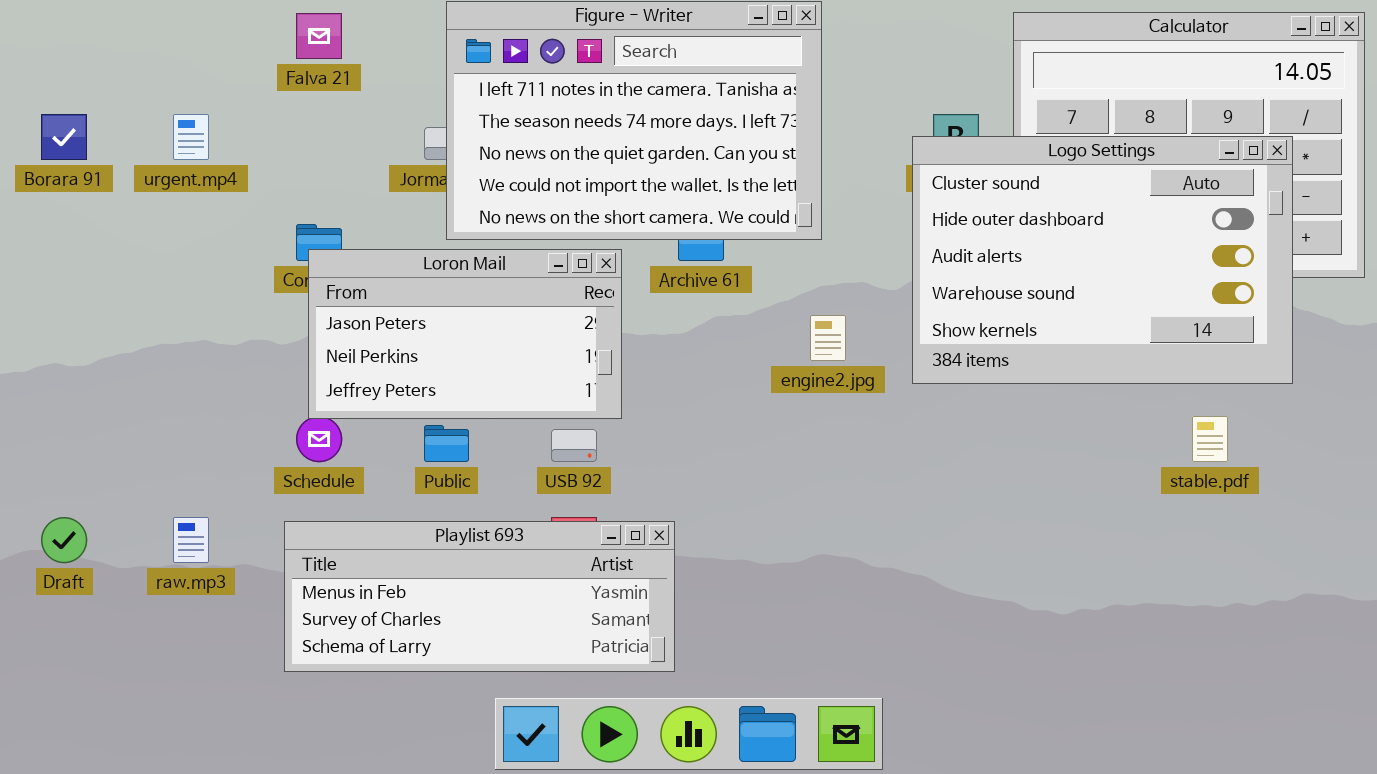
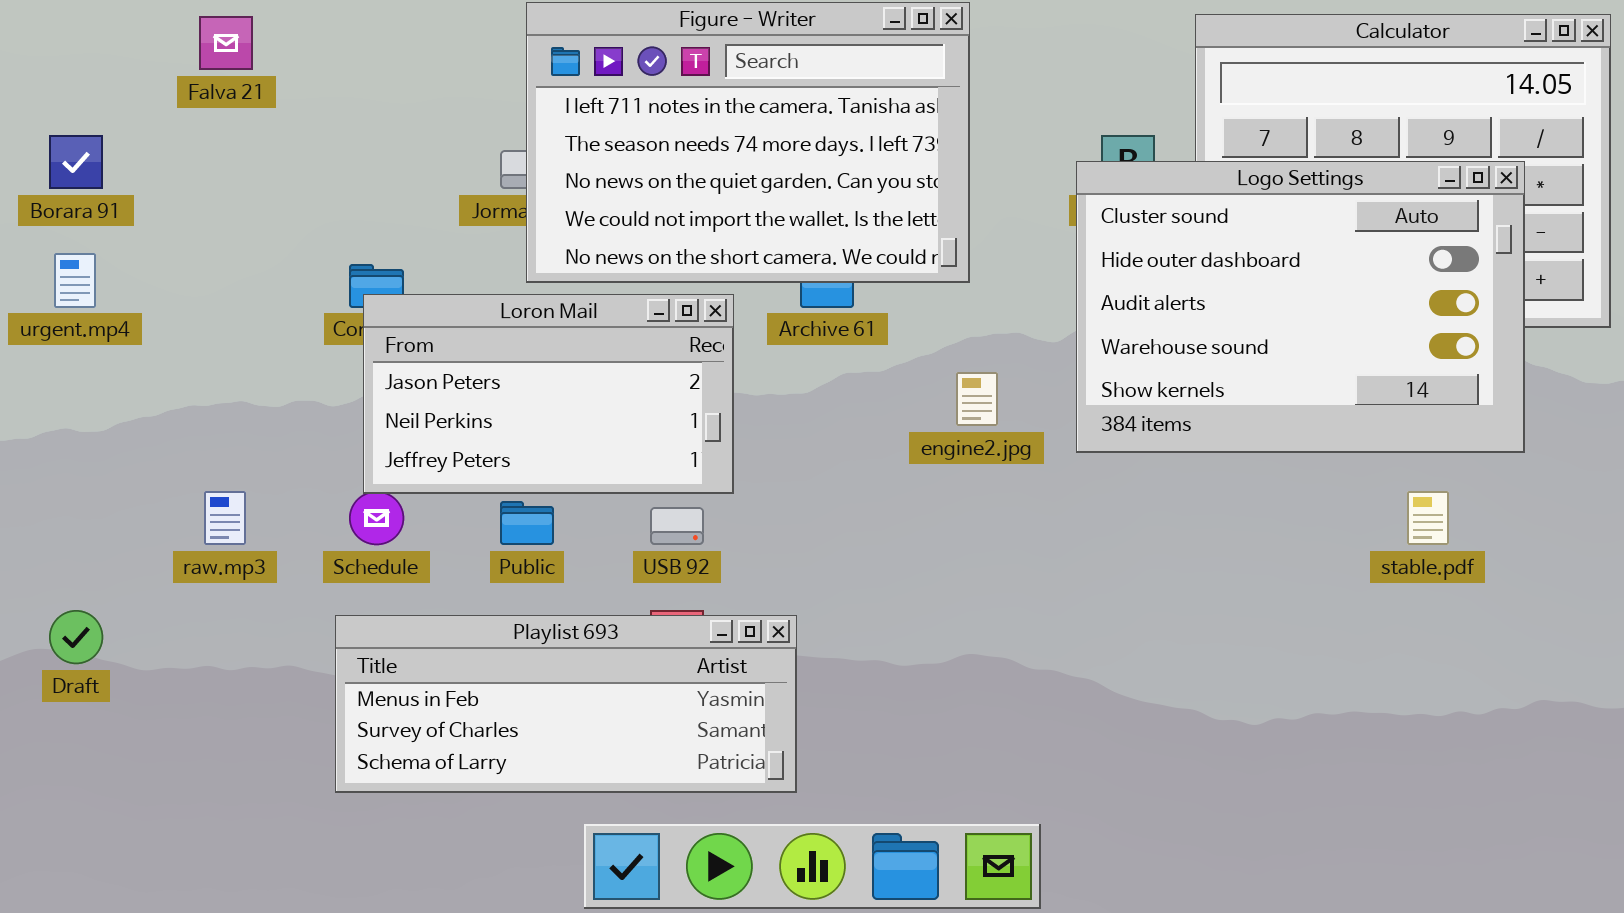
Falva 21: [296,13,342,59] -> [199,16,253,70], moved
urgent.mp4: [173,114,209,160] -> [54,253,96,308], moved
raw.mp3: [173,517,209,563] -> [204,491,246,545], moved

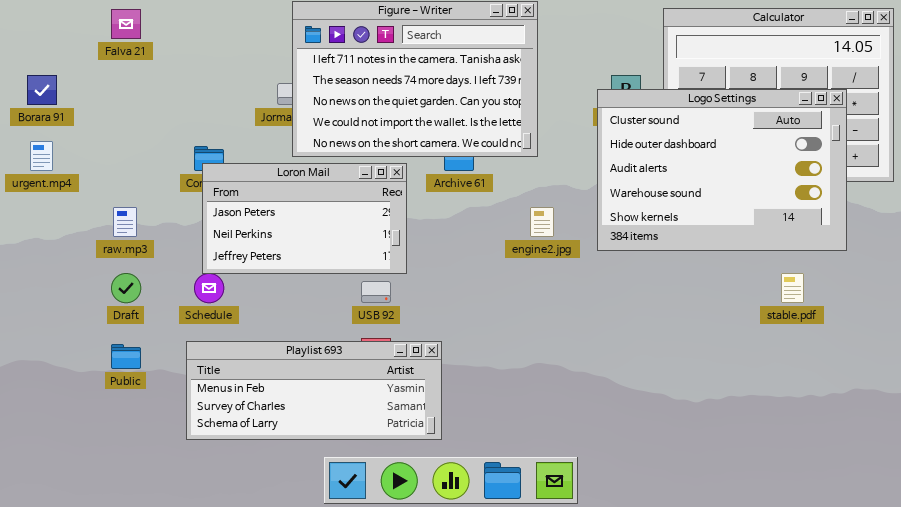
raw.mp3: [204,491,246,545] -> [113,207,137,237], moved
Public: [500,501,554,545] -> [111,344,141,369], moved
Draft: [49,610,103,664] -> [111,273,141,303], moved

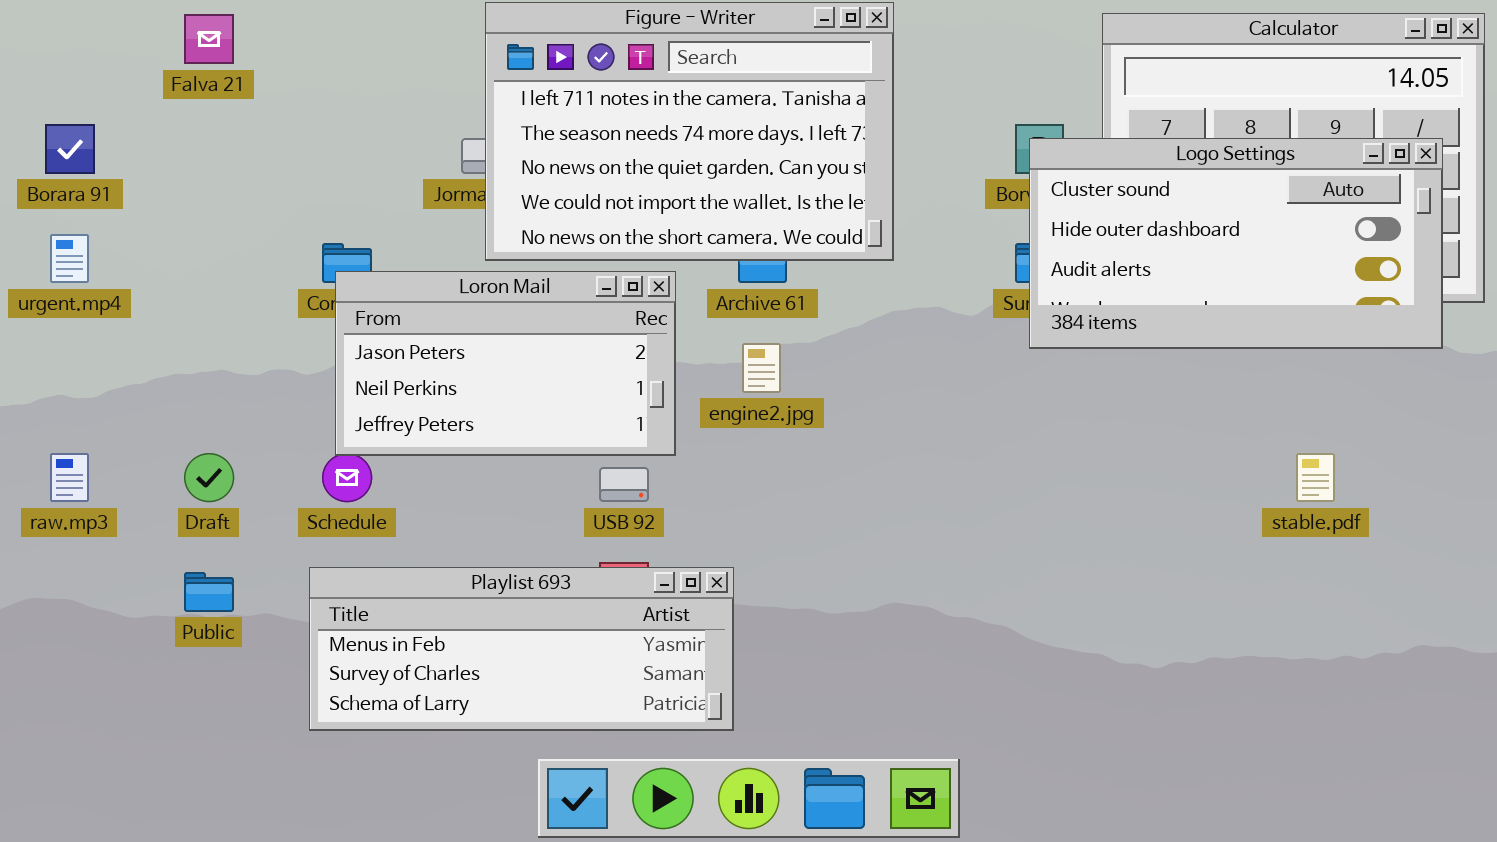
Logo Settings: [597,89,847,251] -> [1029,138,1443,349], moved, resized
raw.mp3: [113,207,137,237] -> [50,453,89,502], moved
engine2.jpg: [530,207,554,237] -> [742,343,781,393], moved

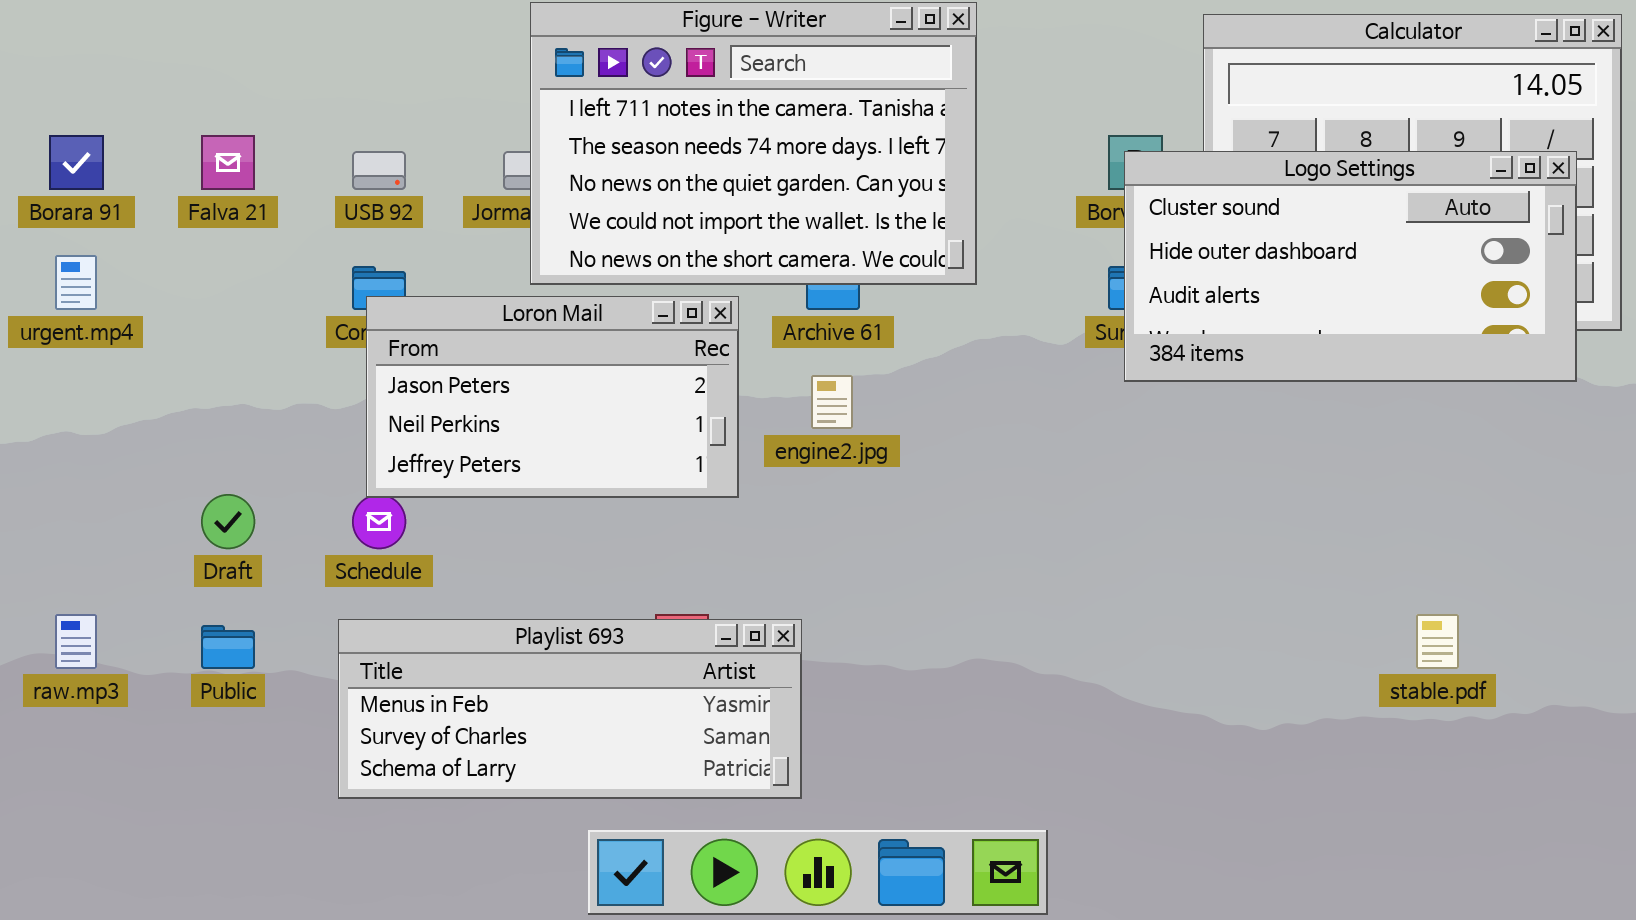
Falva 21: [184,14,234,64] -> [201,135,255,190], moved
raw.mp3: [50,453,89,502] -> [55,614,97,669], moved
stable.pdf: [1296,453,1335,502] -> [1416,614,1459,669], moved
USB 92: [599,467,649,502] -> [352,151,406,190], moved

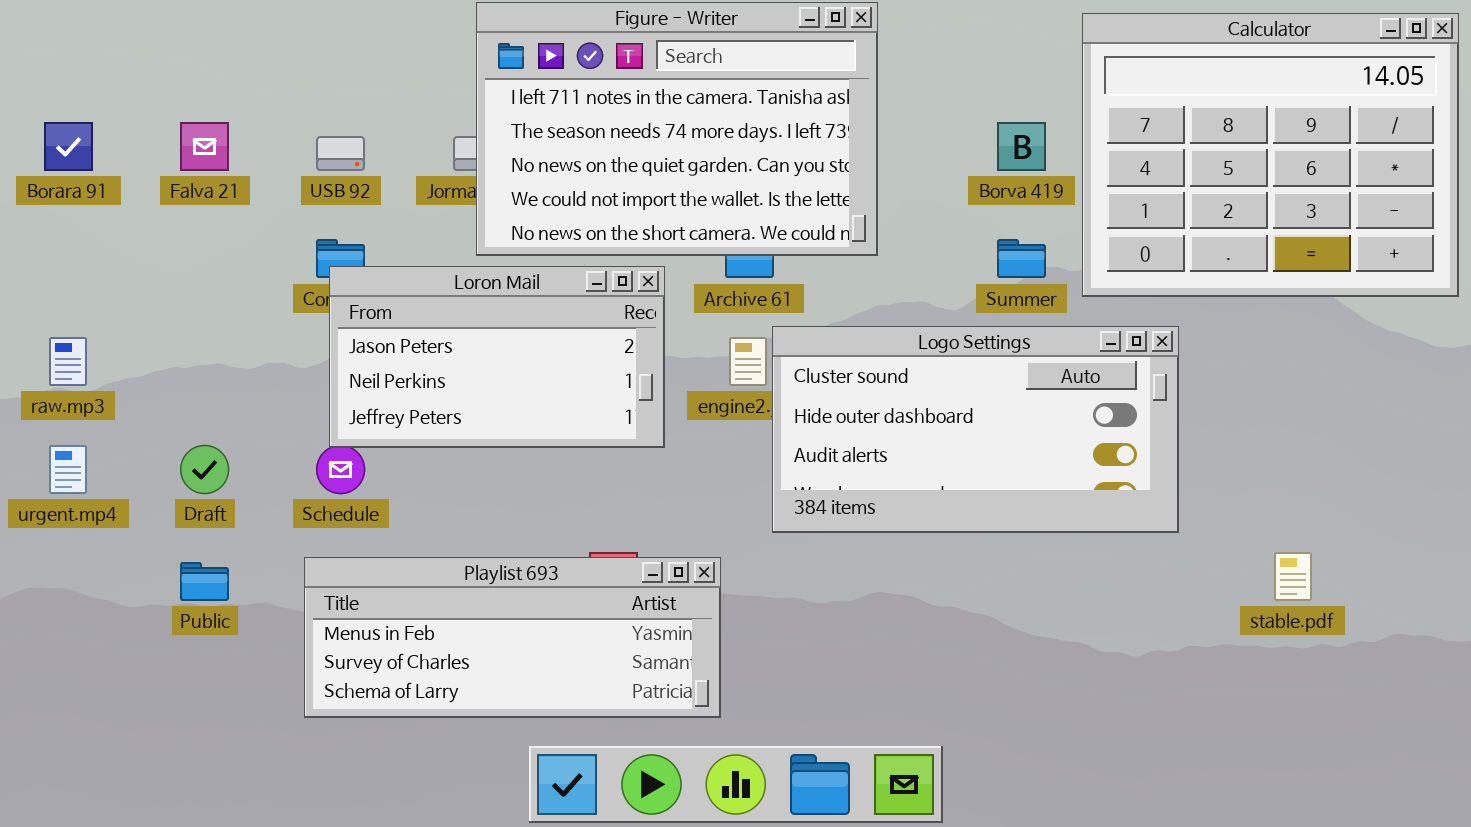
Logo Settings: [1124,151,1577,382] -> [772,326,1179,533], moved
urgent.mp4: [55,255,97,310] -> [49,445,87,494], moved
raw.mp3: [55,614,97,669] -> [49,337,87,386], moved

